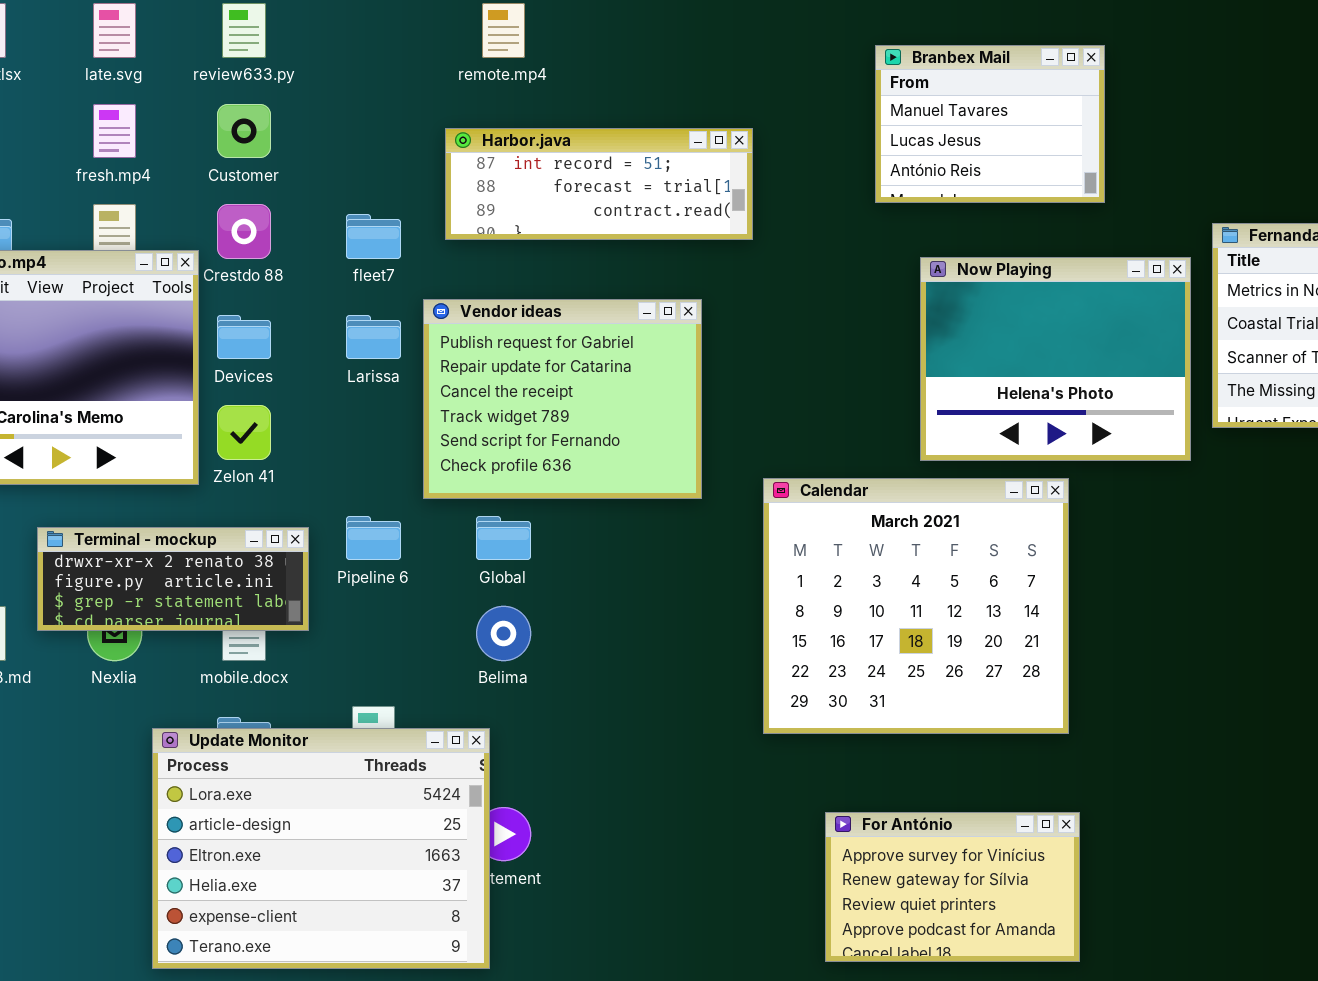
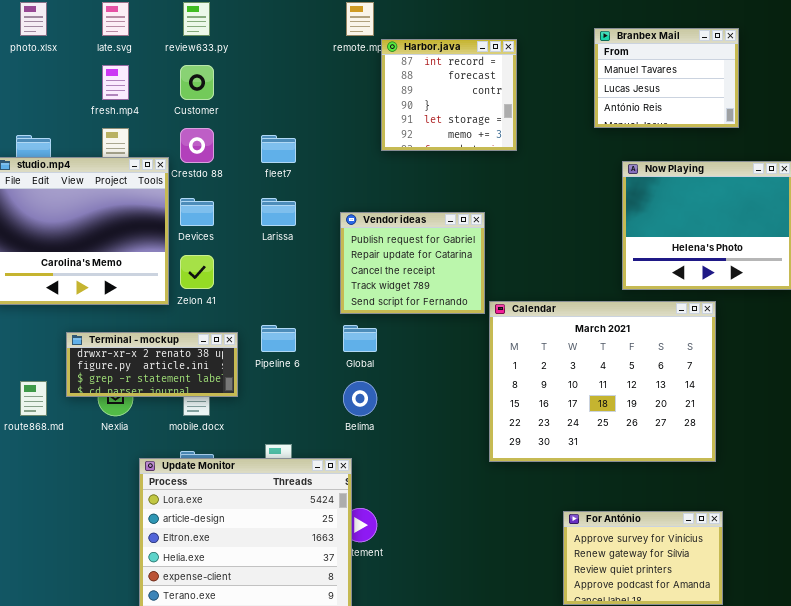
Harbor.java: [445,128,753,240] -> [381,39,517,151], resized
Vendor ideas: [423,299,702,499] -> [340,212,485,314], resized
Calendar: [763,478,1069,734] -> [489,301,716,462], resized

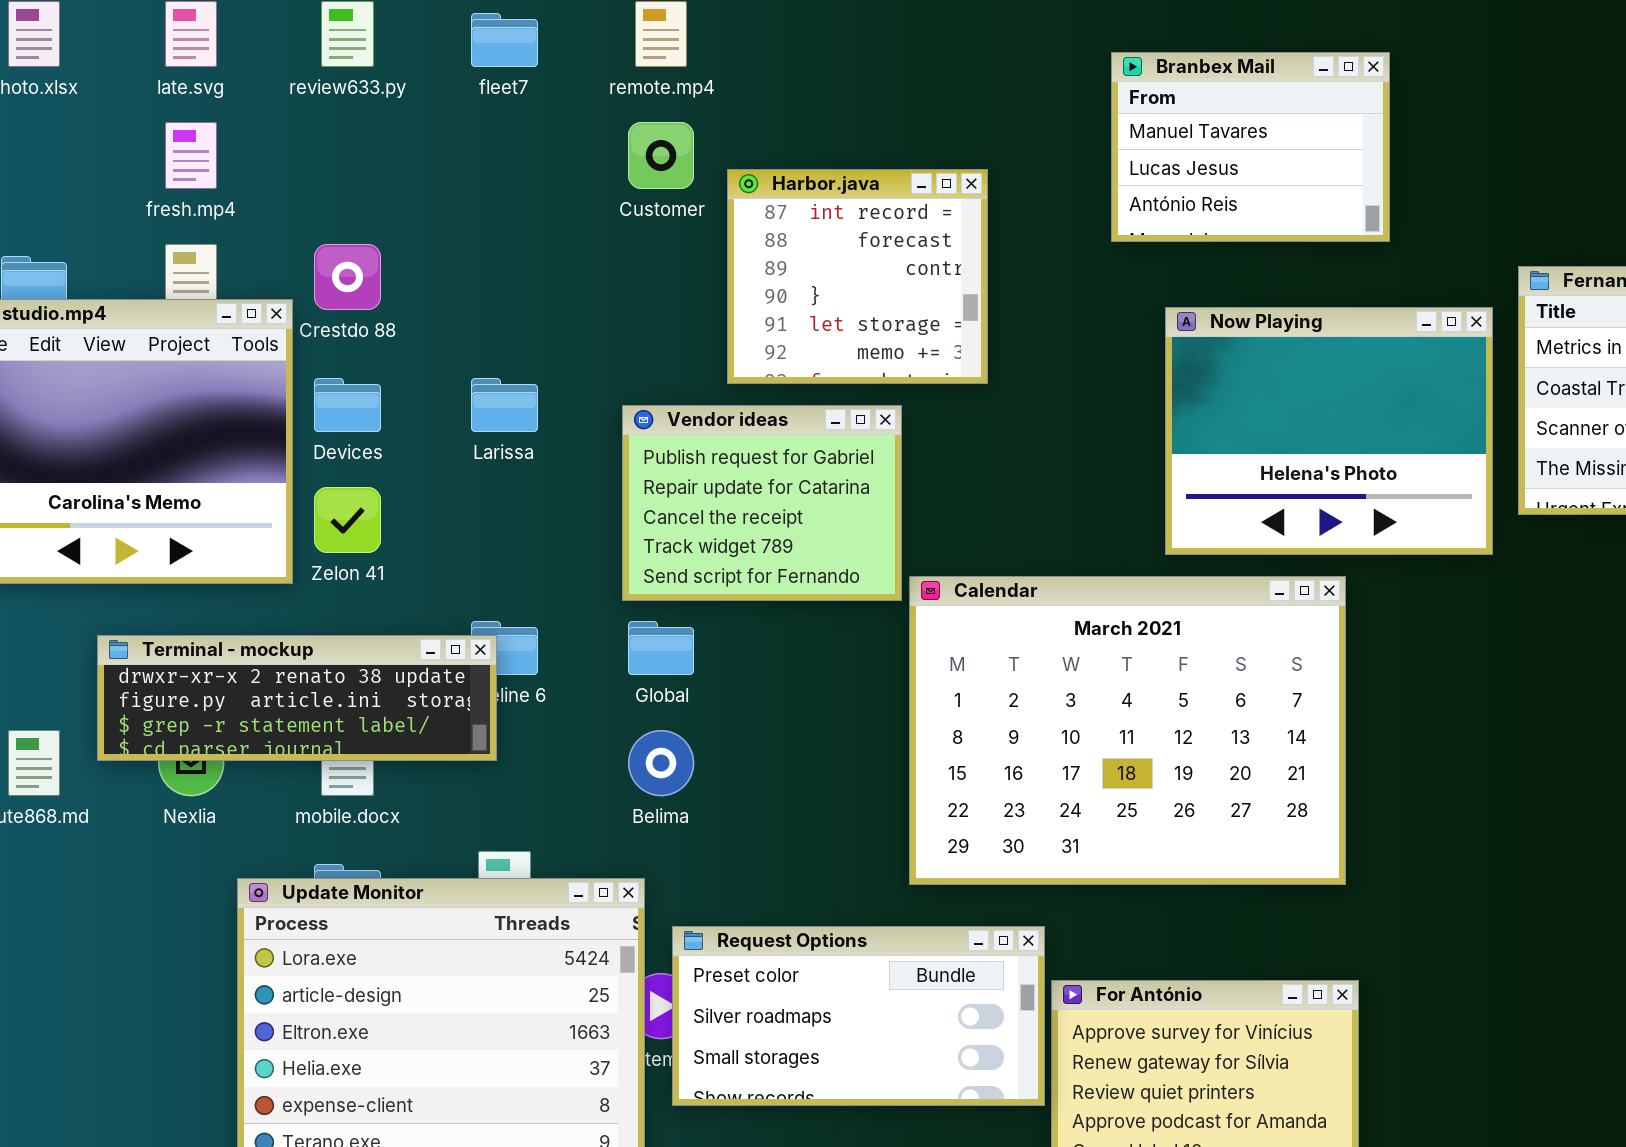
Harbor.java: [381,39,517,151] -> [727,169,988,384], moved
Customer: [180,65,214,100] -> [628,122,694,189], moved
fleet7: [261,135,296,163] -> [471,13,538,67], moved
Terminal - mockup: [66,332,238,397] -> [97,635,497,761], resized
Request Options: none -> [672,926,1045,1106], opened

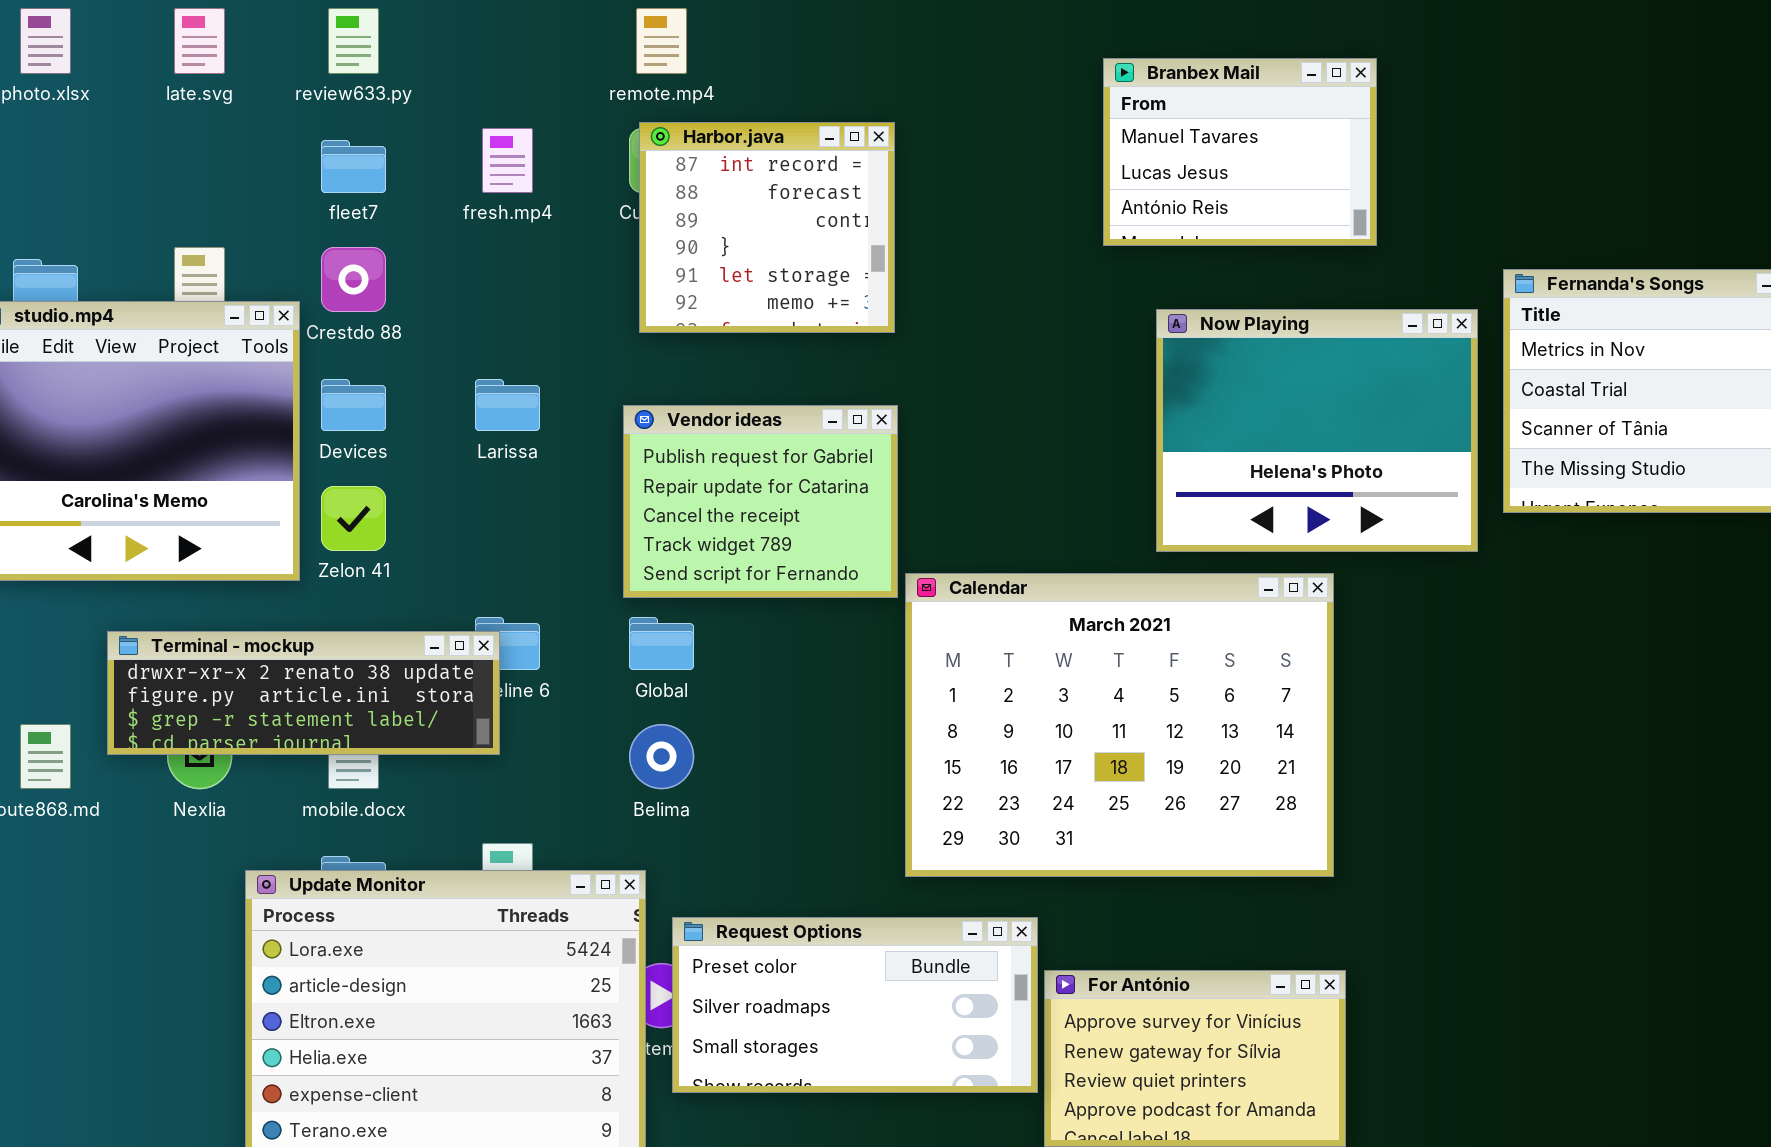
fleet7: [471,13,538,67] -> [321,140,386,193], moved
fresh.mp4: [165,122,217,189] -> [482,128,533,193], moved
Harbor.java: [727,169,988,384] -> [639,122,895,333], moved

